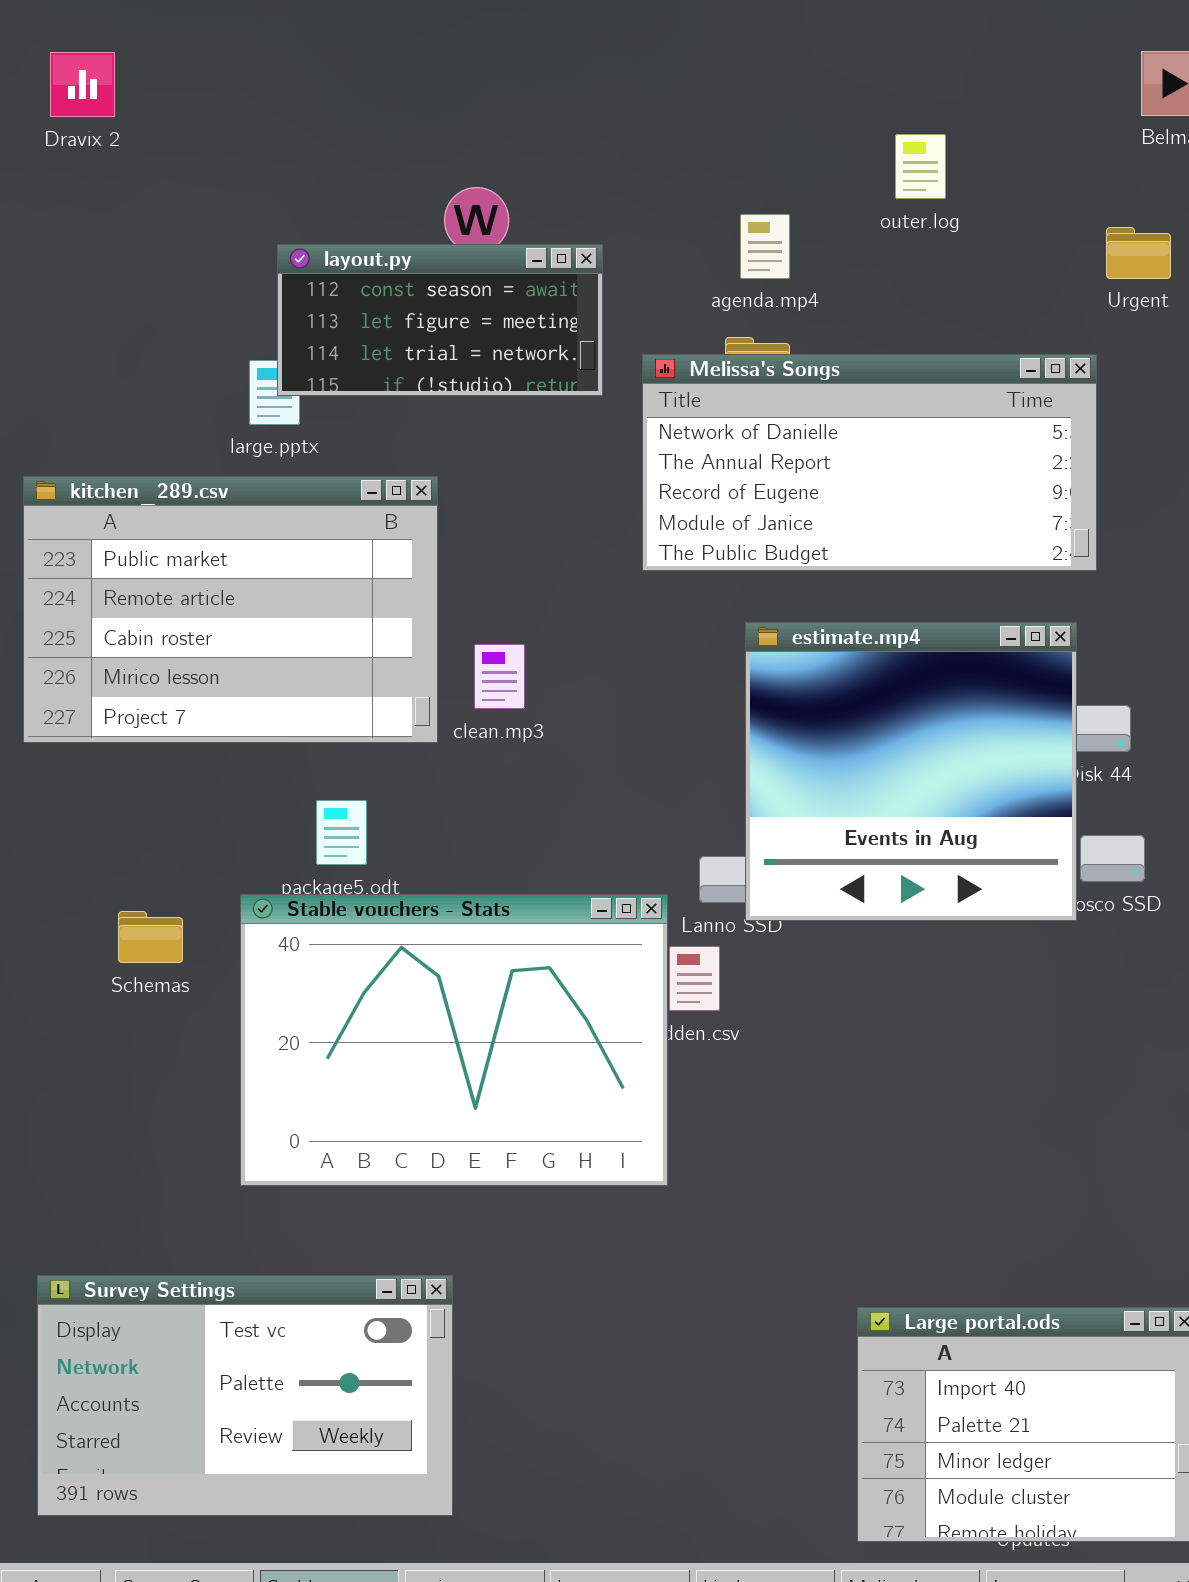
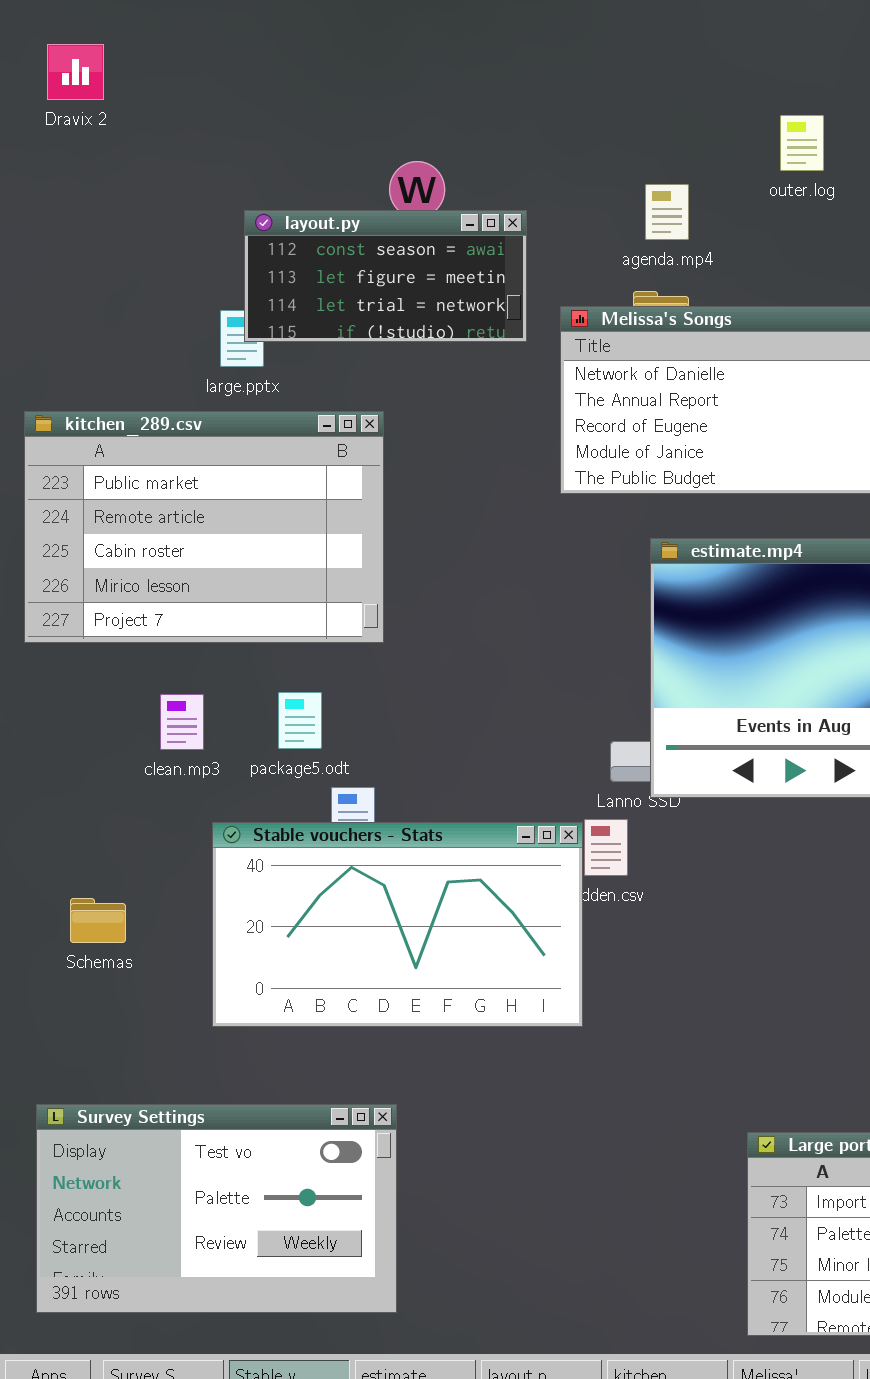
clean.mp3: [474,644,525,709] -> [160,694,204,750], moved
Stable vouchers - Stats: [240,894,668,1186] -> [212,822,583,1027], resized
Schemas: [118,911,183,963] -> [70,898,126,943], moved

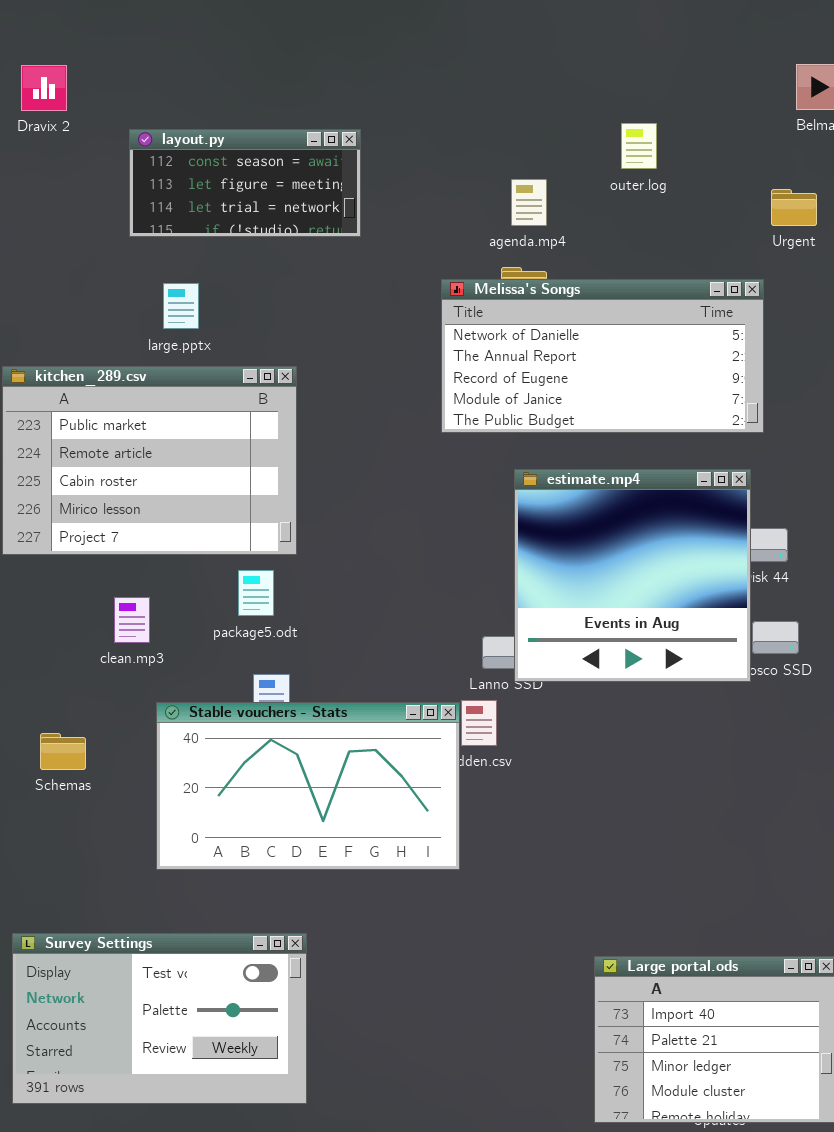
layout.py: [244,210,527,342] -> [129,129,361,237], moved
package5.odt: [278,692,322,749] -> [238,570,274,616], moved
Schemas: [70,898,126,943] -> [40,733,86,770], moved

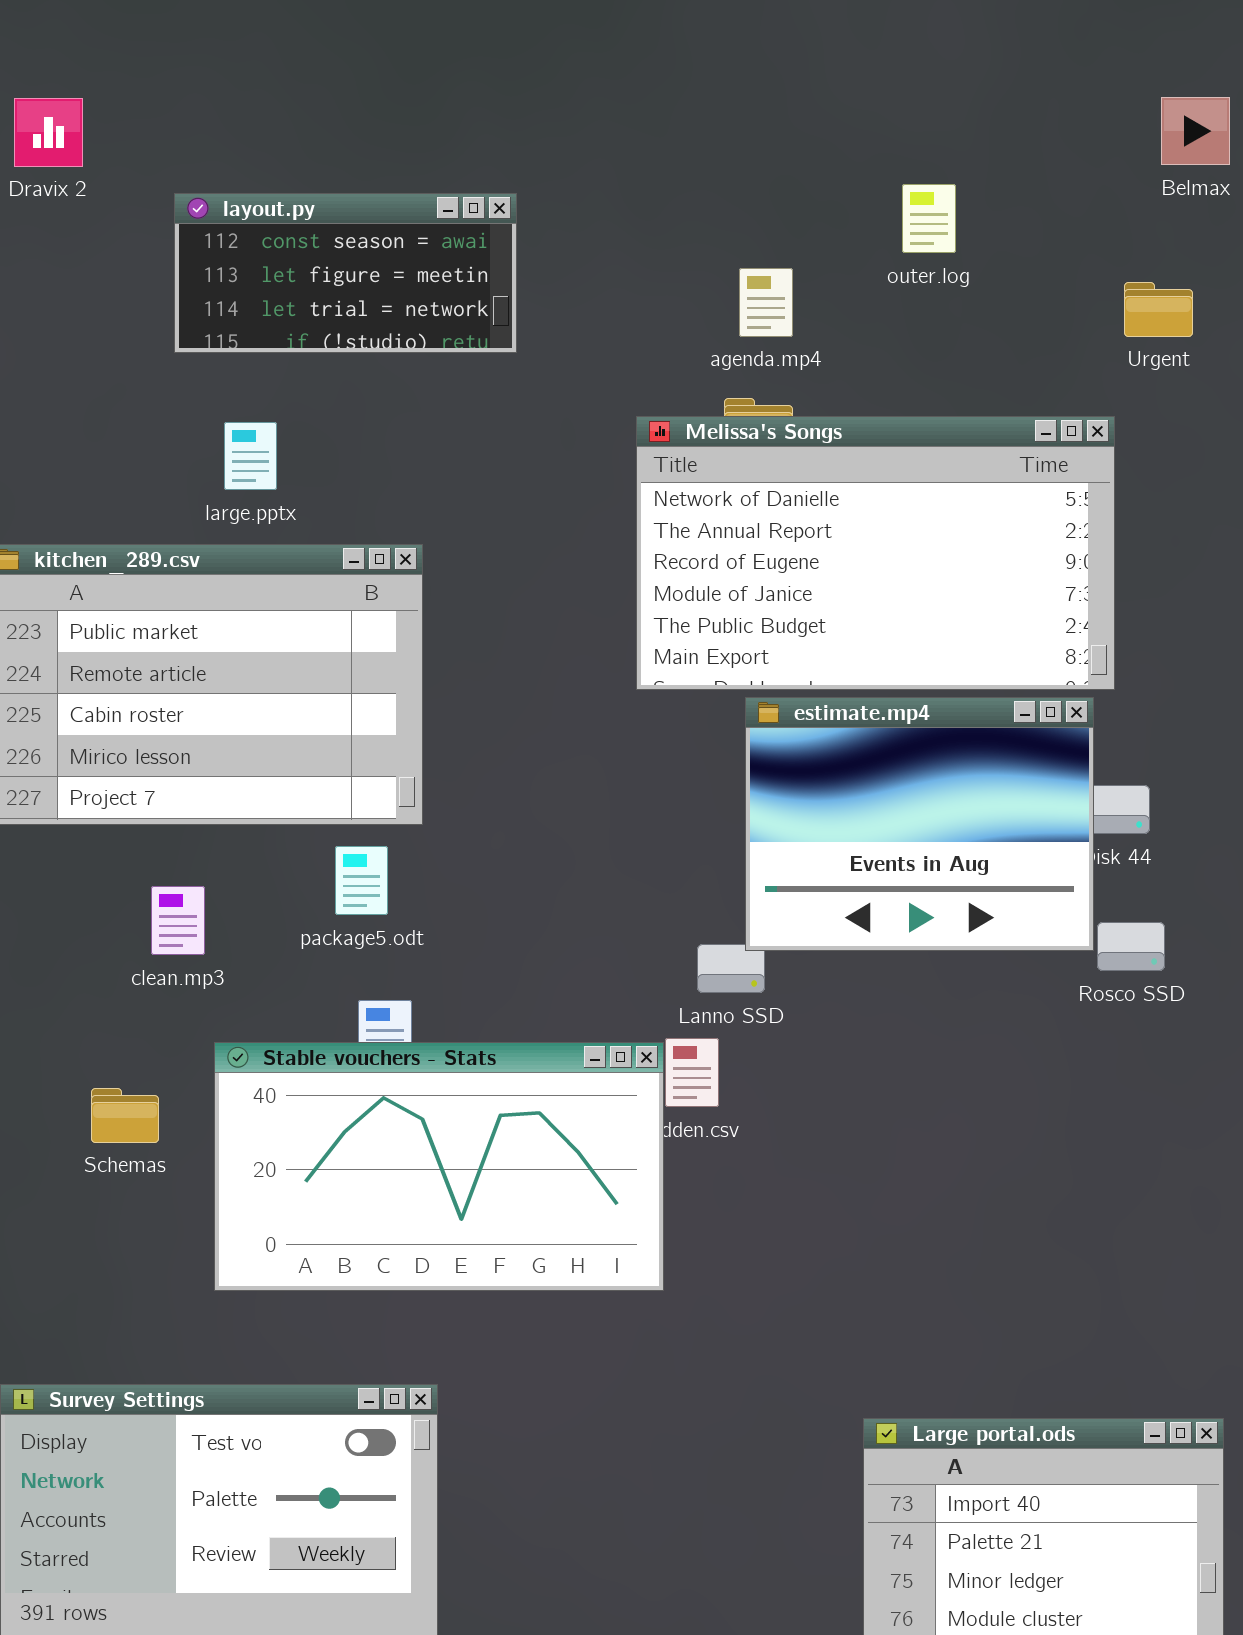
Melissa's Songs: [441,279,764,433] -> [636,416,1115,690], resized
estimate.mp4: [514,469,751,682] -> [745,697,1094,951], resized
Schemas: [40,733,86,770] -> [91,1088,159,1143], moved

